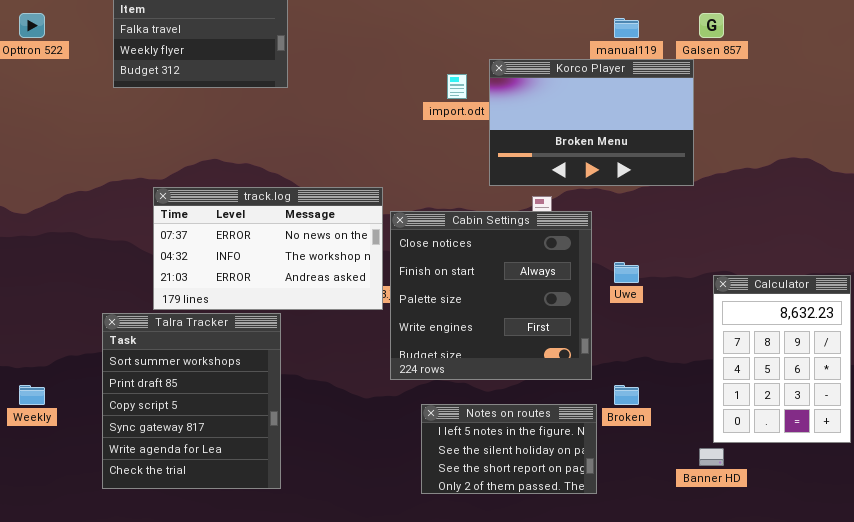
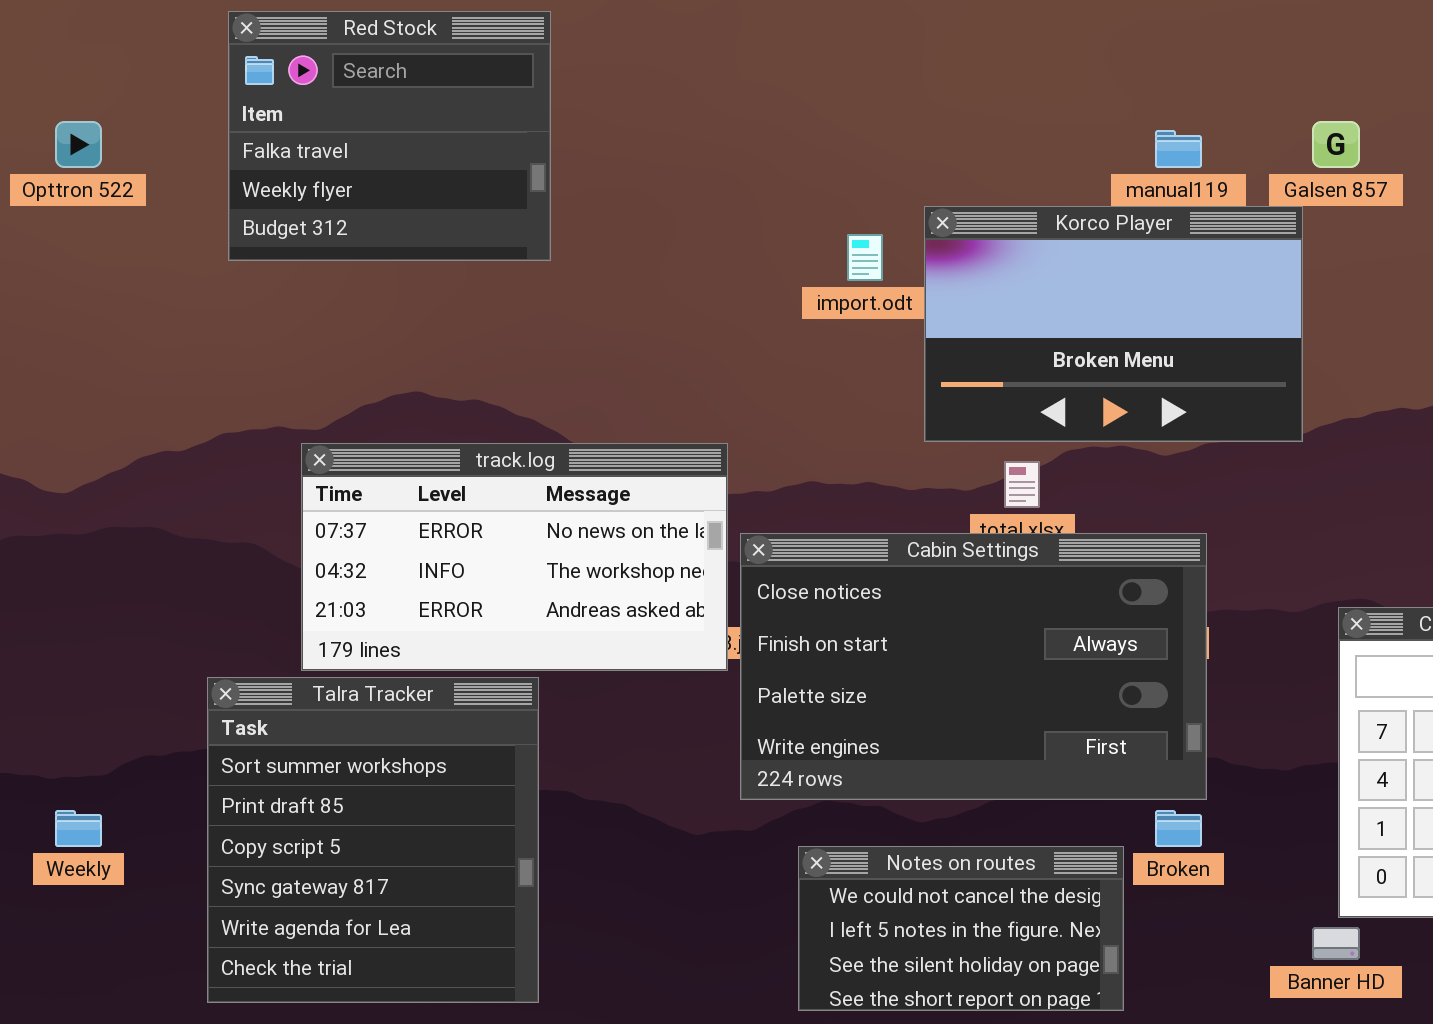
Cabin Settings: [390,211,592,380] -> [740,533,1207,800], resized
Notes on routes: [421,404,597,494] -> [798,846,1124,1011], scrolled up 1 row

